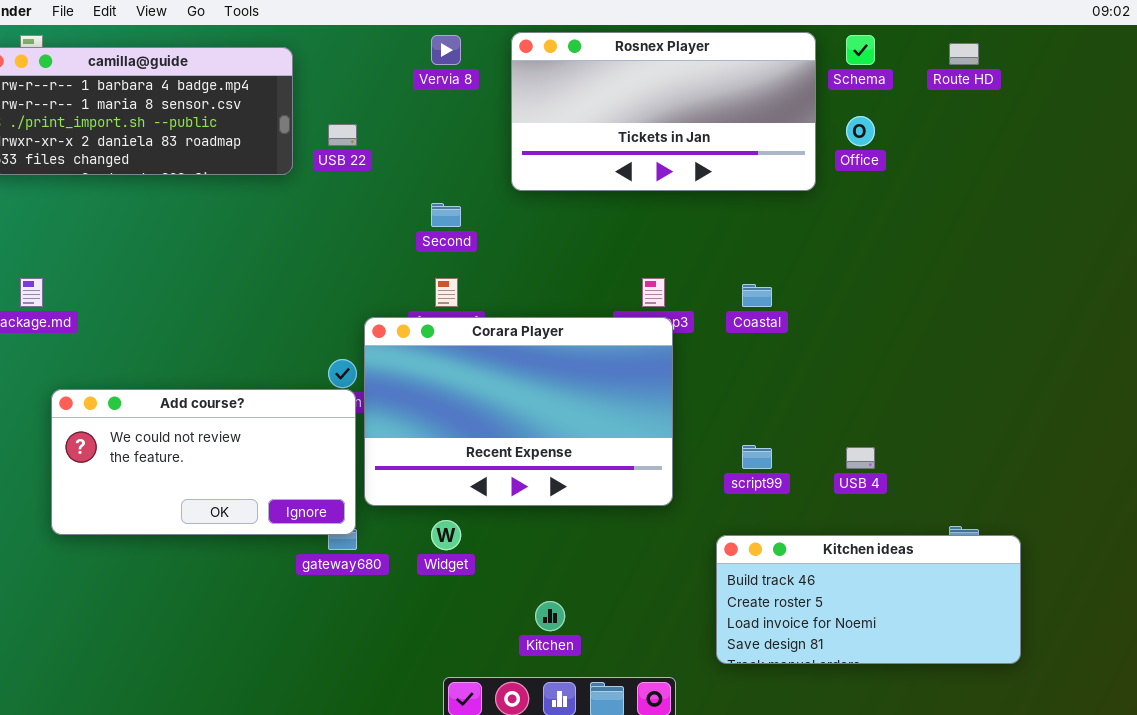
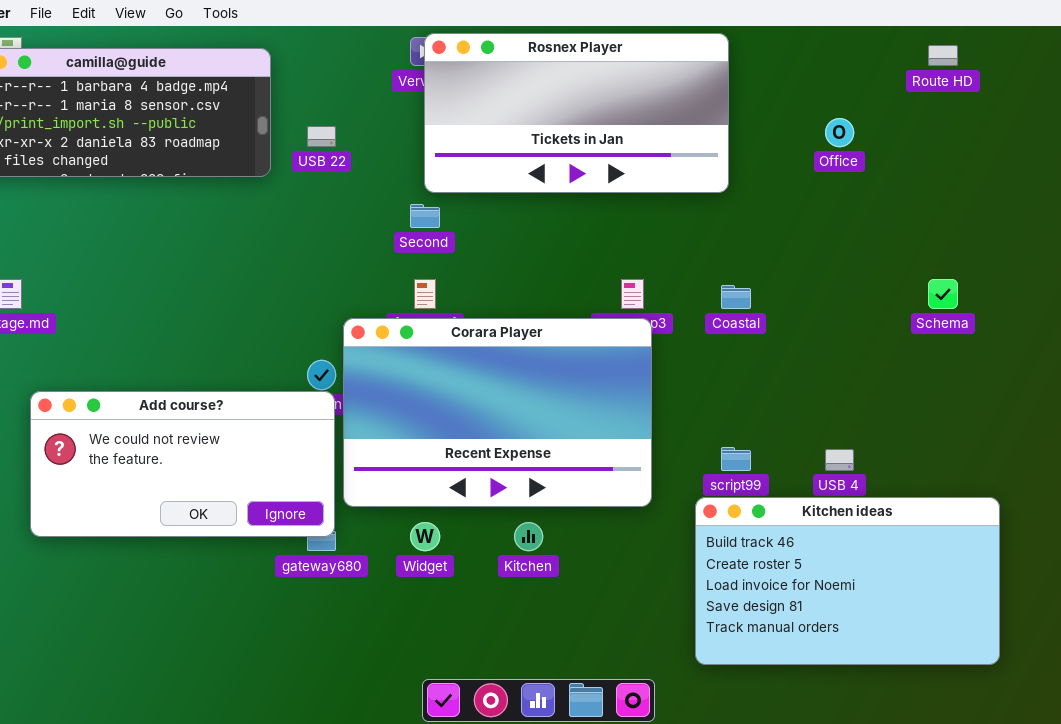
Rosnex Player: [511,32,816,191] -> [424,33,729,193], moved
Schema: [846,35,875,65] -> [928,279,958,309], moved
Kitchen ideas: [716,535,1021,664] -> [695,497,1000,665], resized
Kitchen: [535,601,565,631] -> [514,522,543,551], moved

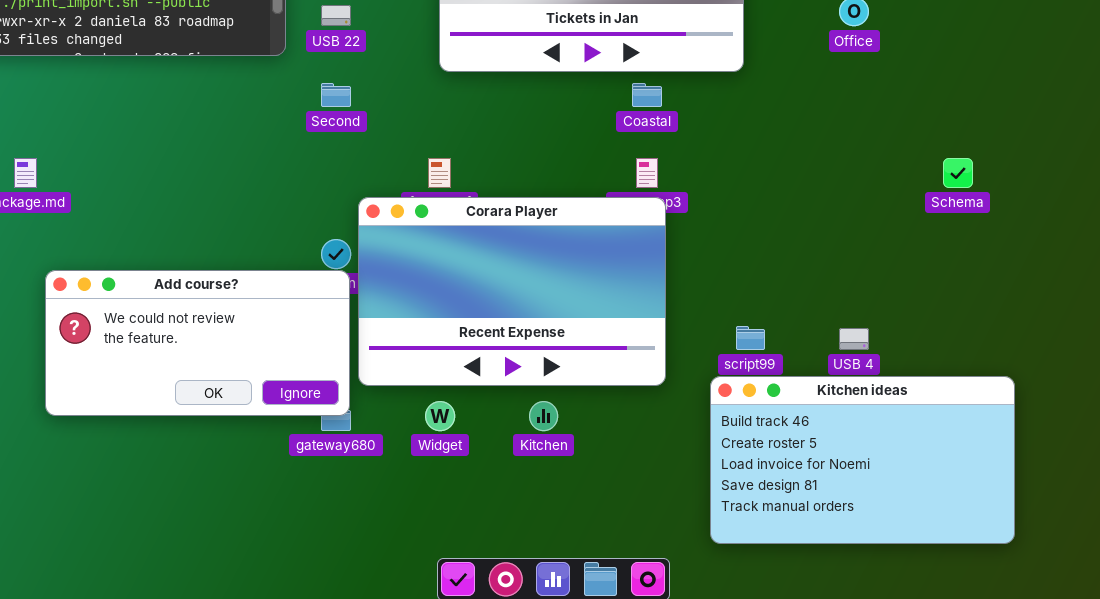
Second: [410,204,440,228] -> [321,83,351,107], moved
Coastal: [721,285,751,309] -> [632,83,662,107], moved

